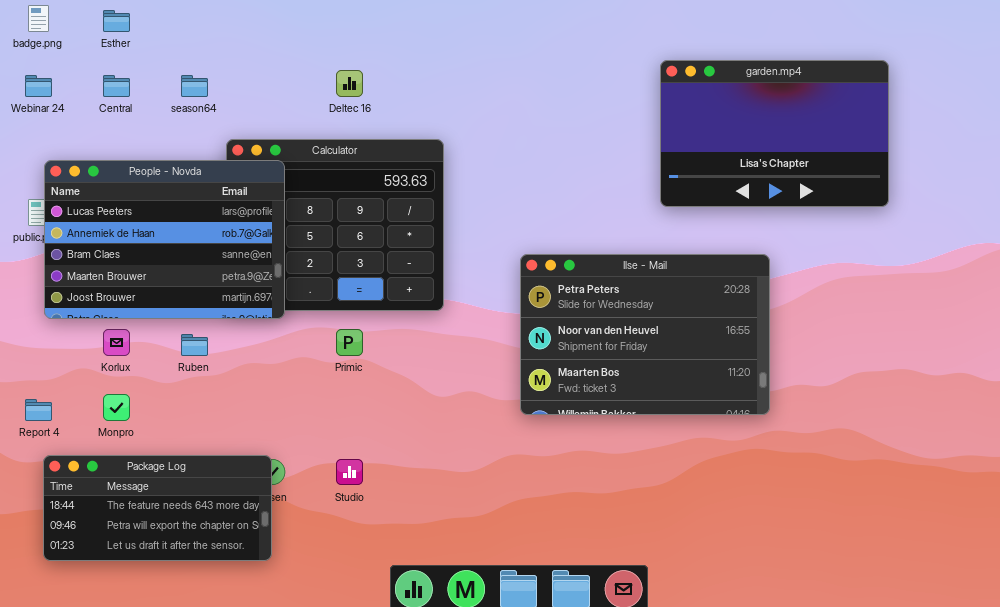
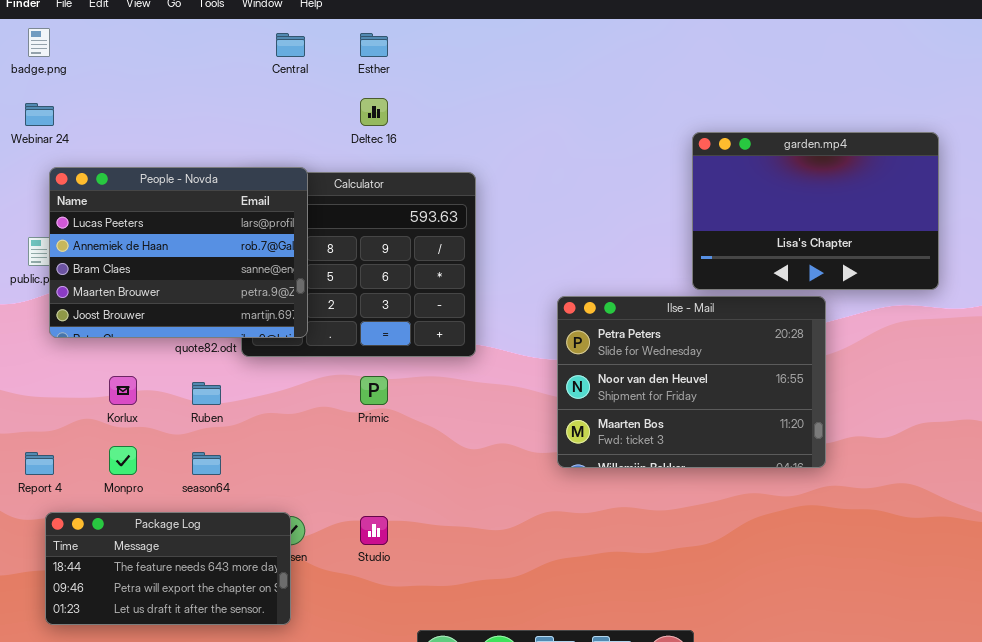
Esther: [103,10,130,32] -> [360,33,388,57], moved
garden.mp4: [660,60,889,207] -> [692,132,939,290], moved
Central: [103,75,130,97] -> [276,33,305,57], moved
season64: [181,75,208,97] -> [192,452,221,475], moved
People - Novda: [44,160,285,319] -> [49,167,308,338], moved

